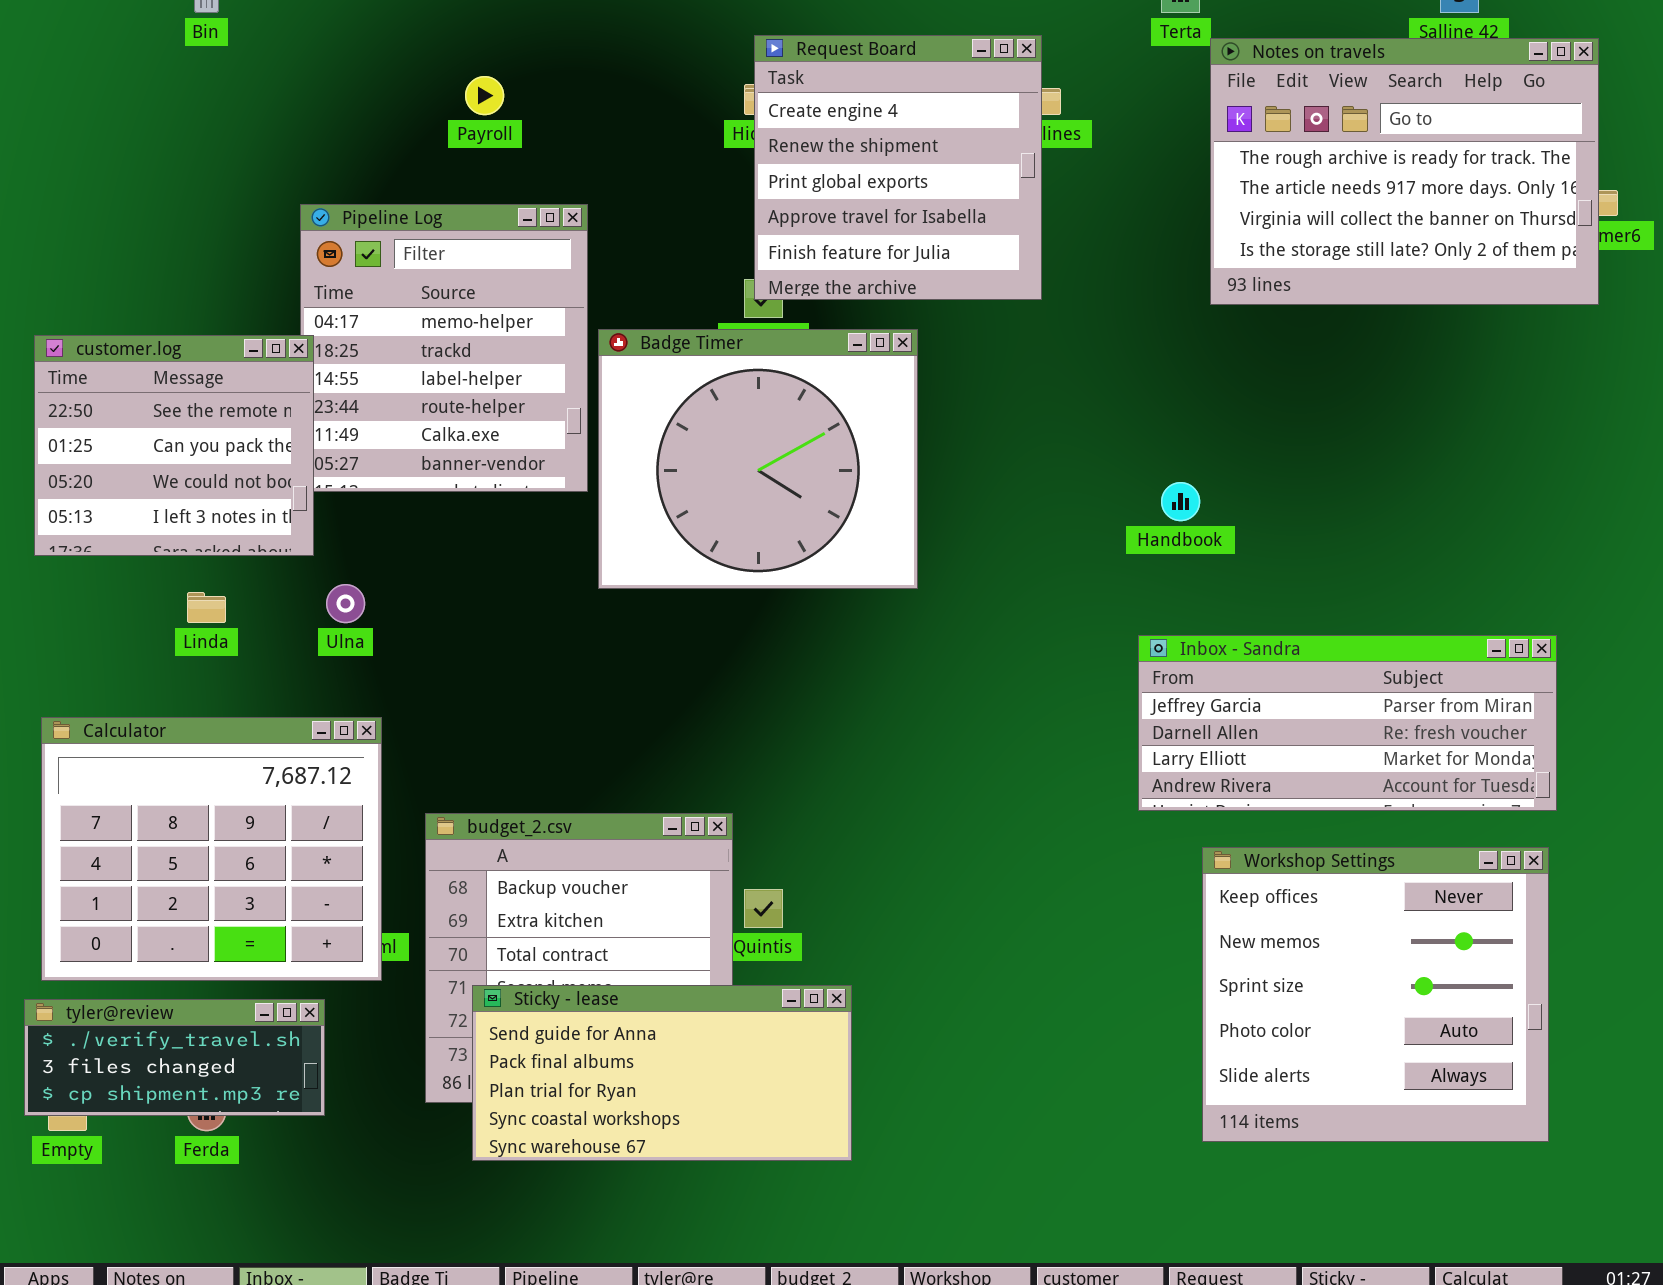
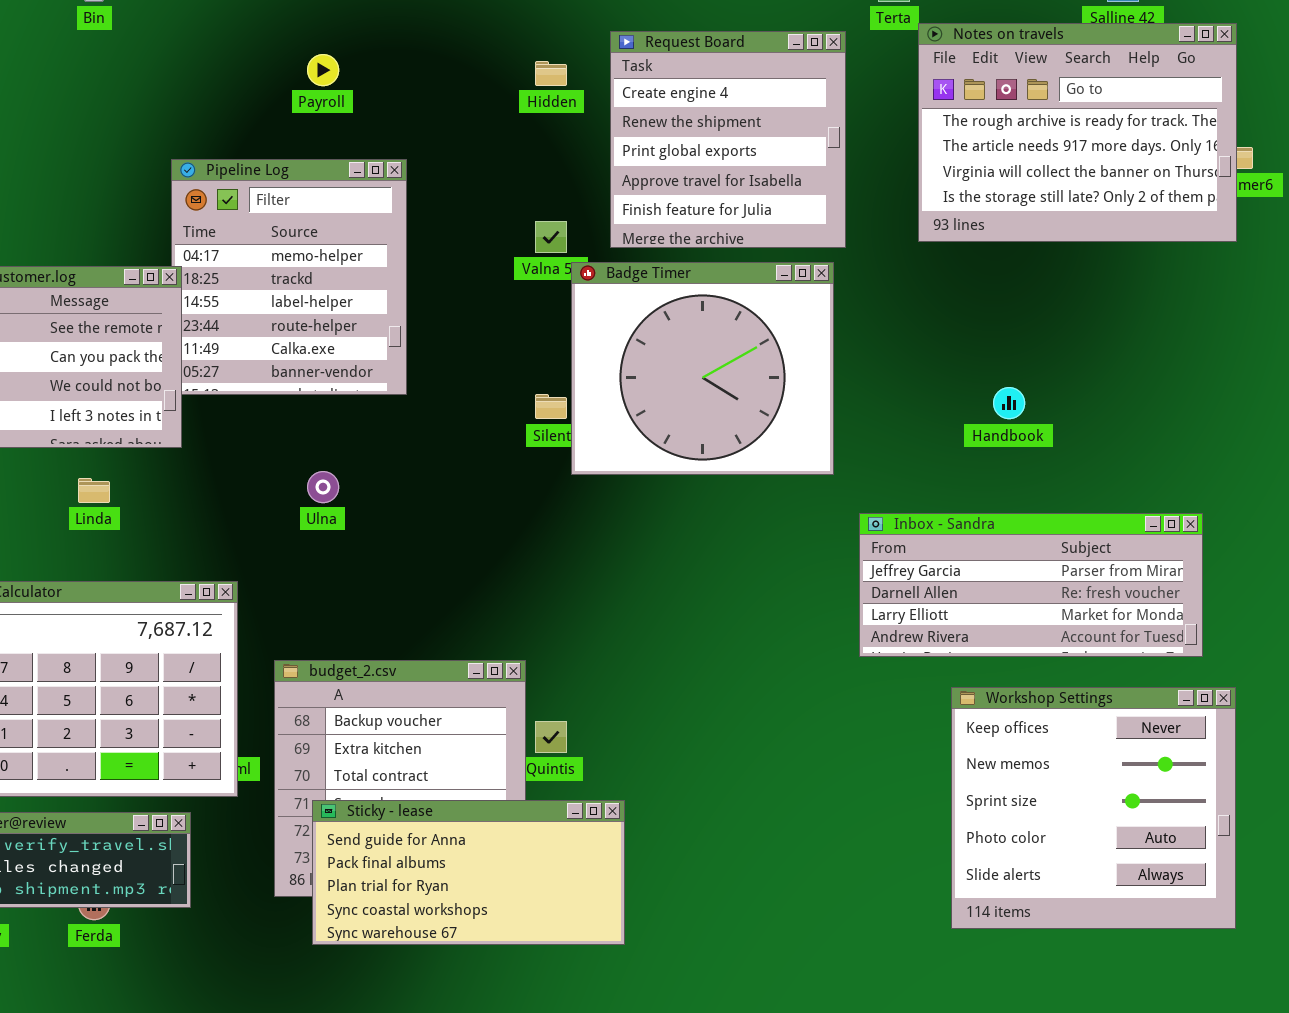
Request Board: [754,35,1042,300] -> [610,31,846,248], moved
Badge Timer: [598,329,918,589] -> [571,262,834,475], moved
Handbook: [1161,482,1200,521] -> [993,387,1025,419], moved
Ulna: [326,584,365,623] -> [307,471,339,503], moved
Workshop Settings: [1202,847,1549,1142] -> [951,687,1236,929], moved

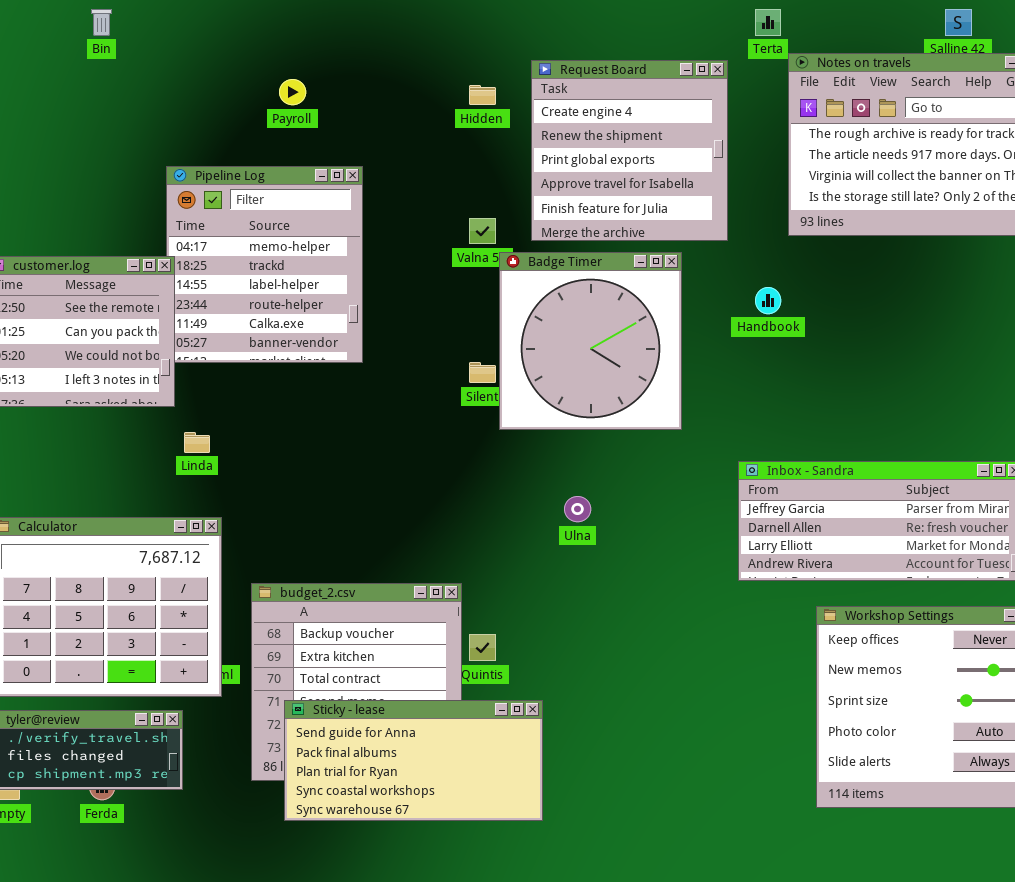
Badge Timer: [571,262,834,475] -> [499,252,682,430], resized
Handbook: [993,387,1025,419] -> [755,287,781,314], moved
Ulna: [307,471,339,503] -> [564,496,591,522], moved
Linda: [78,478,110,503] -> [184,432,210,453], moved

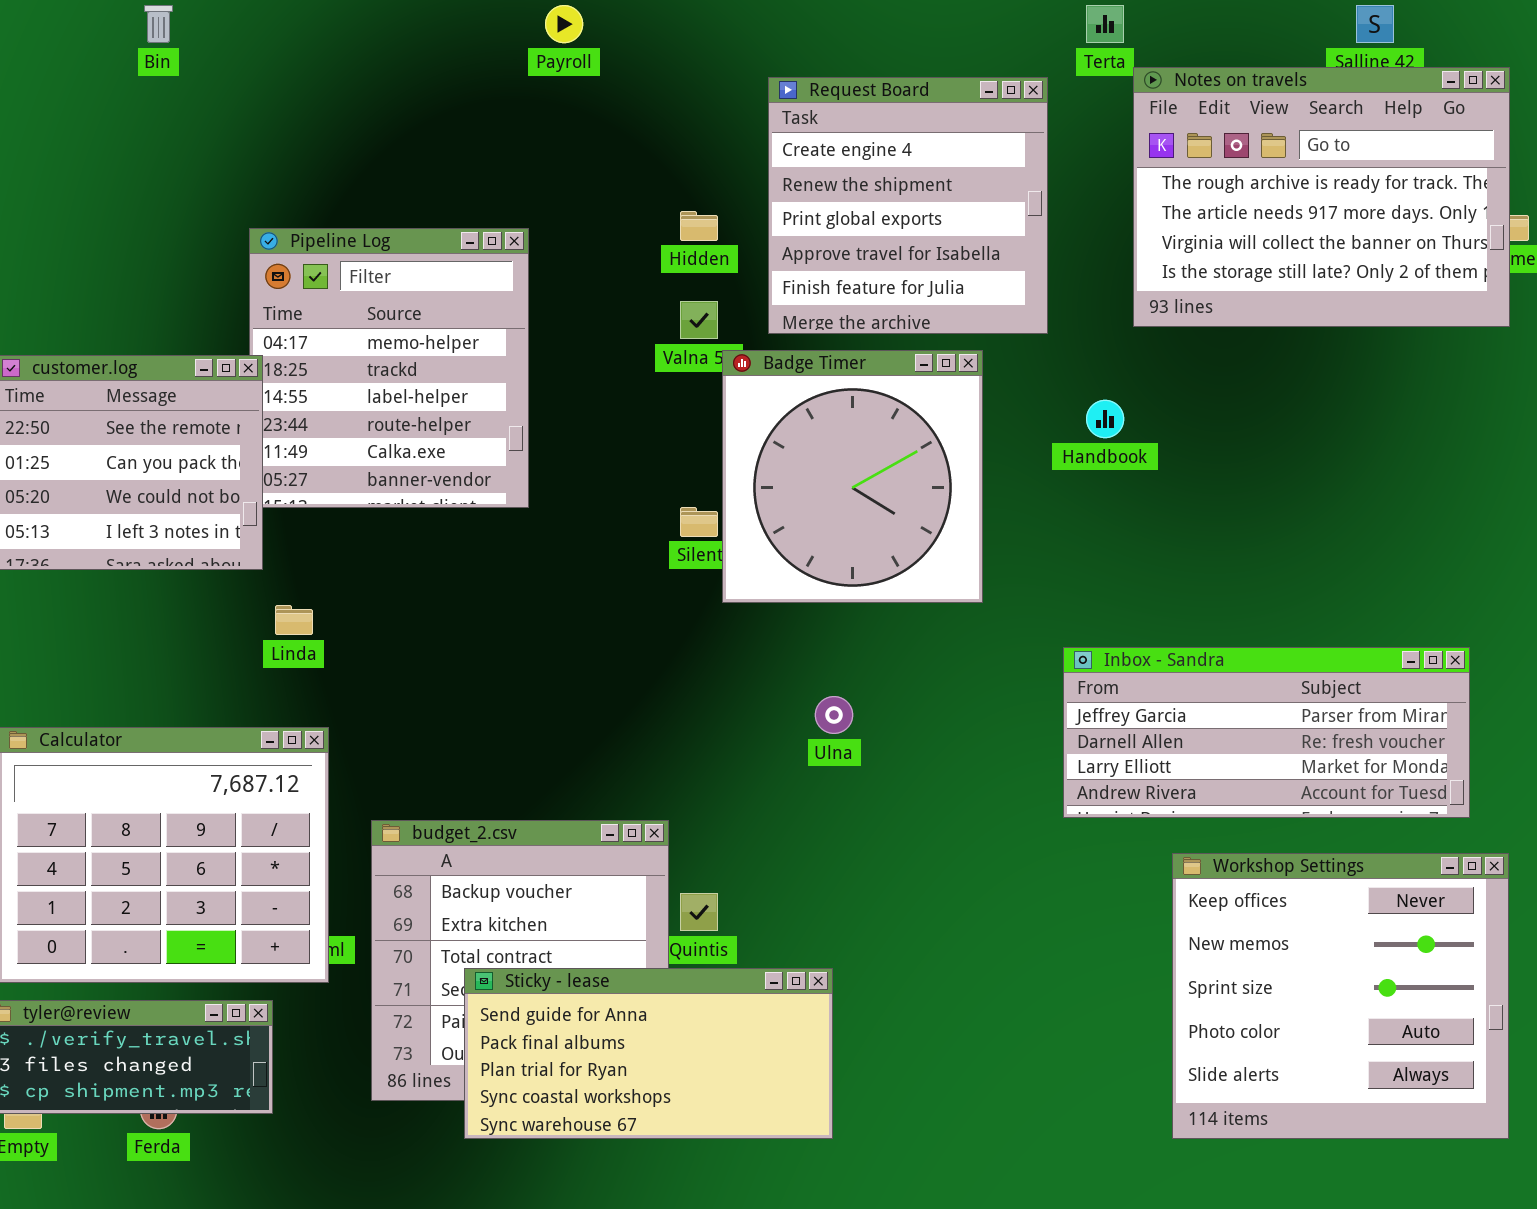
Payroll: [279,79,306,105] -> [545,5,583,43], moved
Hidden: [469,85,496,105] -> [680,211,718,241], moved
Sticky - lease: [284,700,543,821] -> [464,968,833,1139], moved

